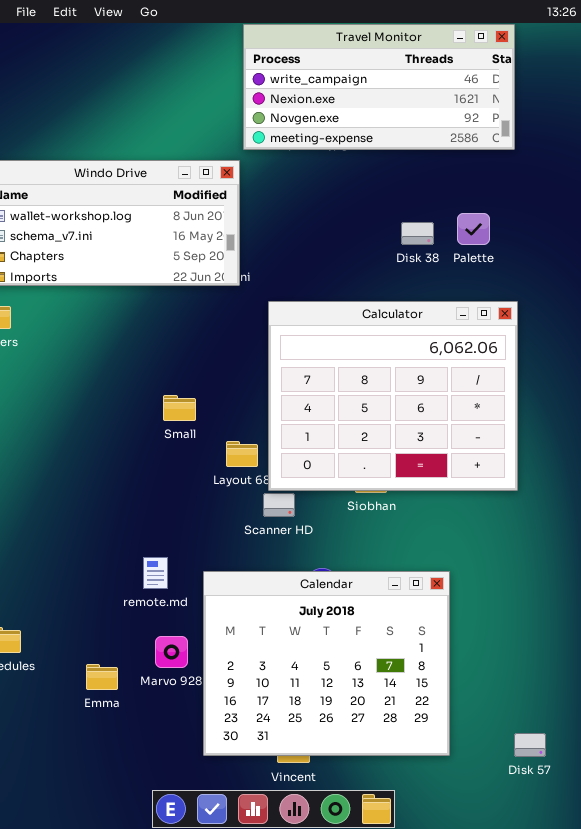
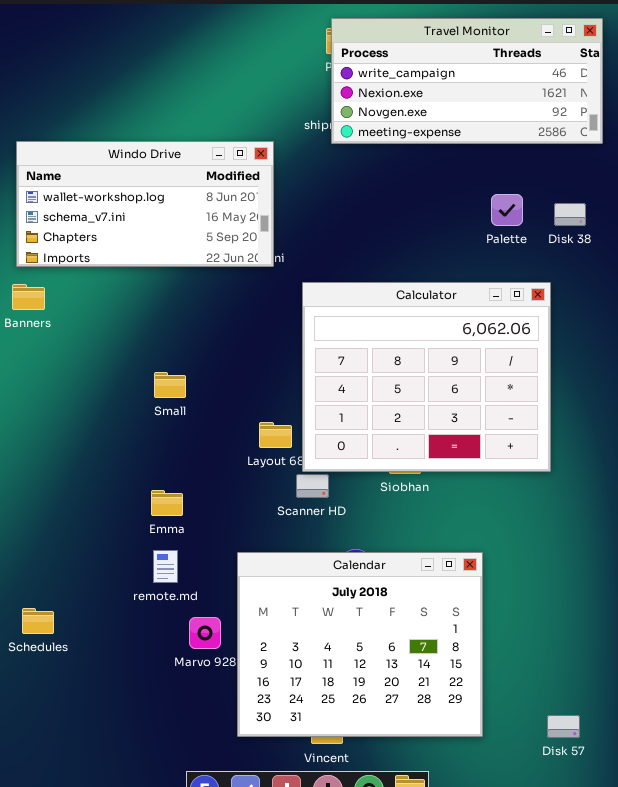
Travel Monitor: [243,24,515,150] -> [331,18,603,144], moved
Disk 38: [401,222,434,245] -> [554,203,586,226], moved
Small: [163,395,196,421] -> [154,372,186,398], moved
remote.md: [143,557,168,589] -> [153,550,178,583], moved
Emma: [86,664,118,690] -> [151,490,183,516], moved

